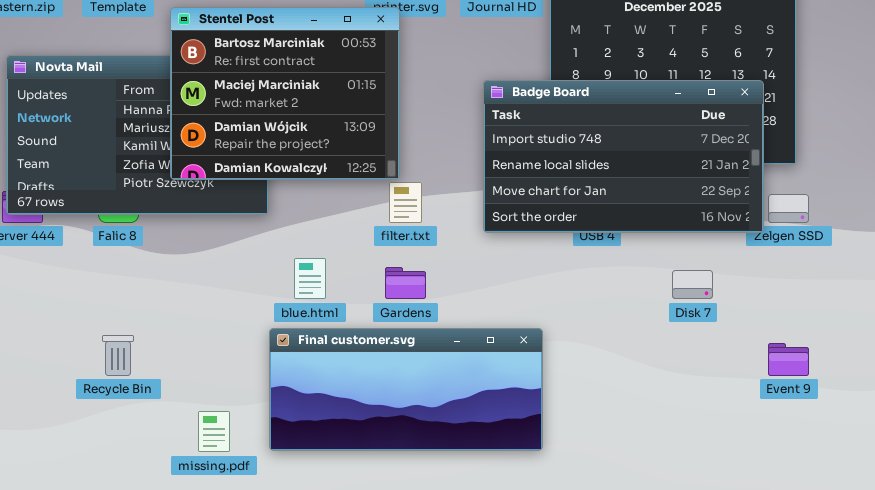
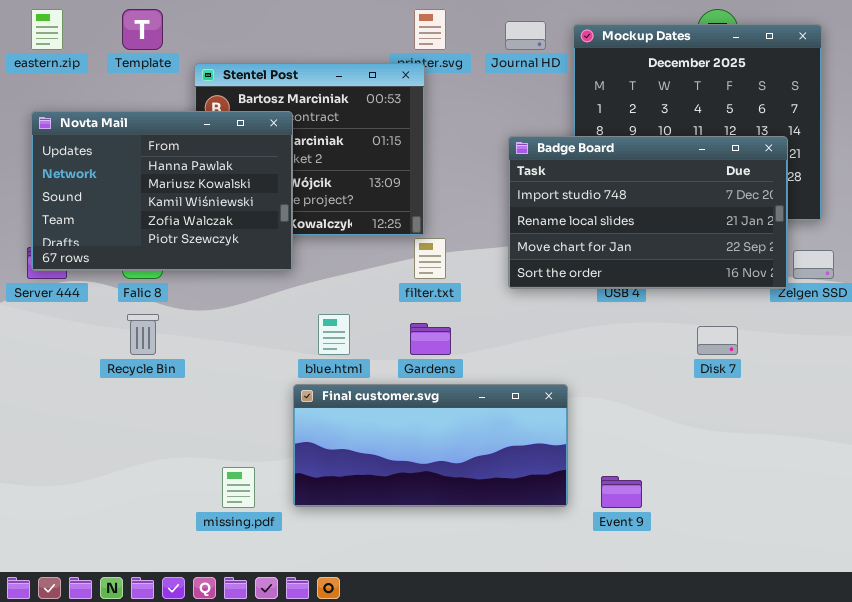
Novta Mail: [6,55,269,215] -> [31,111,293,271], raised
Recycle Bin: [102,335,134,376] -> [127,314,159,355], moved
Event 9: [768,343,809,376] -> [601,476,642,508], moved

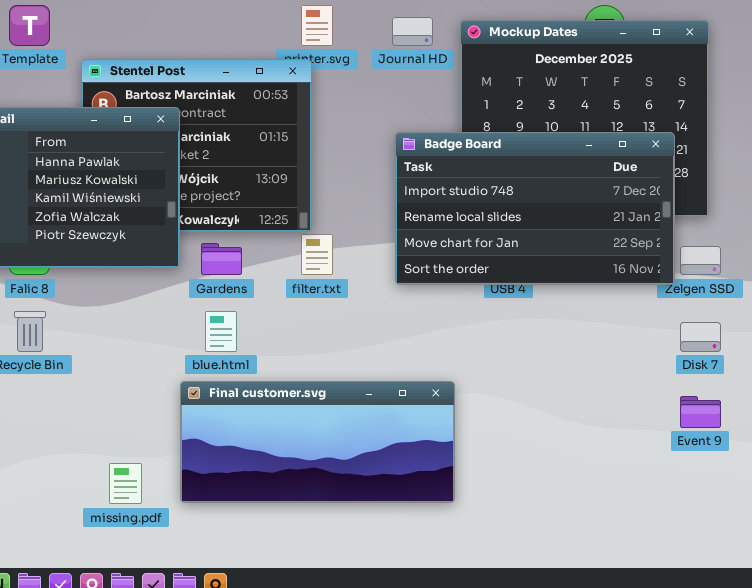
Gardens: [410,323,451,355] -> [201,243,242,275], moved
Disk 7: [697,326,738,355] -> [680,322,721,352], moved
Event 9: [601,476,642,508] -> [680,396,721,428], moved

